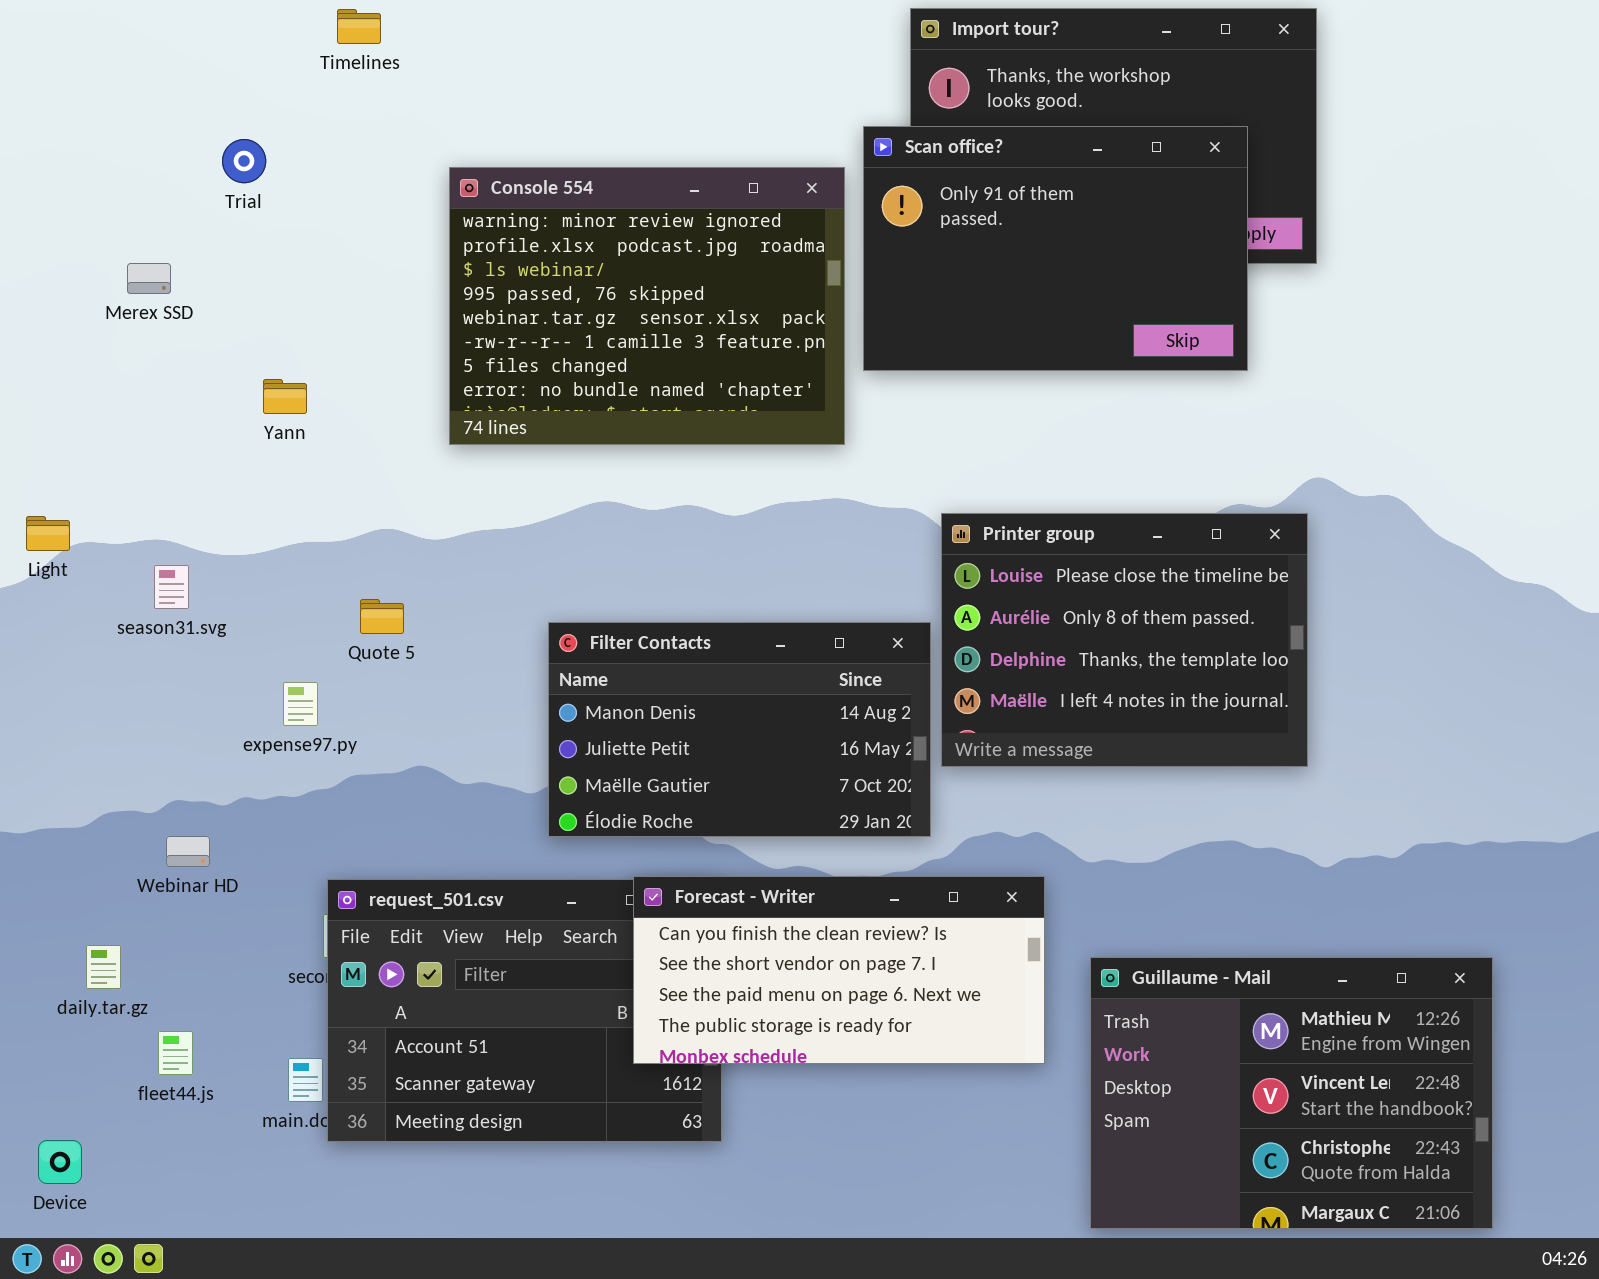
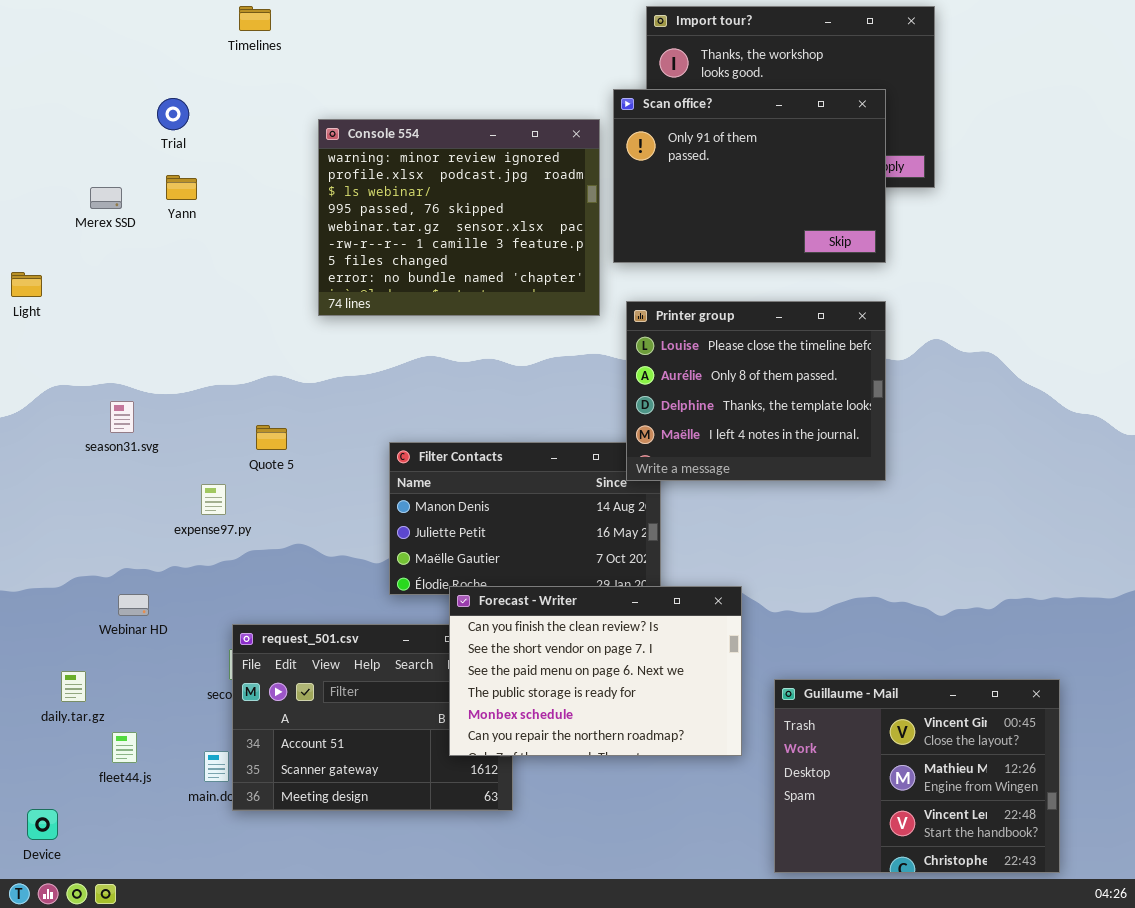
Yann: [263,379,307,414] -> [166,175,197,200], moved
Printer group: [941,513,1308,767] -> [626,301,886,481], moved
Light: [26,516,70,551] -> [11,272,42,297], moved
Forecast - Writer: [633,876,1045,1064] -> [449,586,742,756], resized
Guillaume - Mail: [1090,957,1493,1229] -> [774,679,1060,873], scrolled up 1 row

